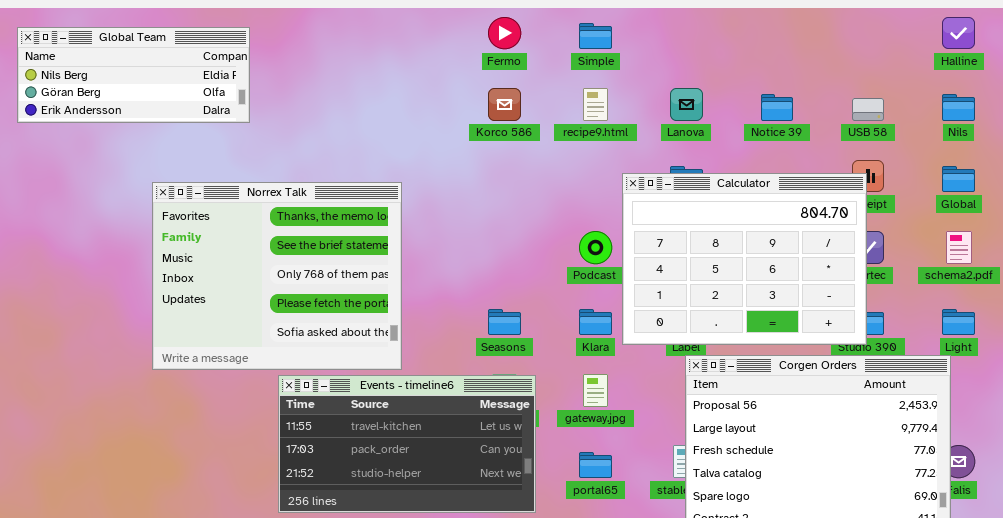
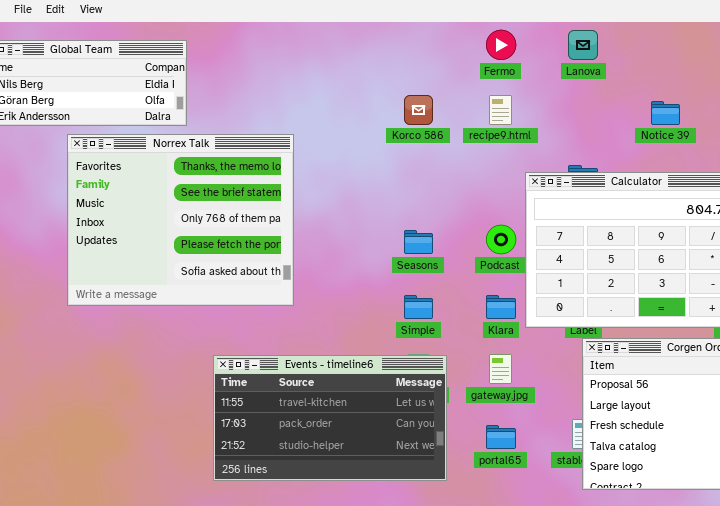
Fermo: [488,17,521,49] -> [486,30,516,60], moved
Simple: [579,23,612,49] -> [404,295,433,319], moved
Lanova: [670,88,703,121] -> [568,30,598,60], moved
Norrex Talk: [152,182,402,370] -> [67,134,294,306], moved
Seasons: [488,309,521,335] -> [404,230,433,254], moved

